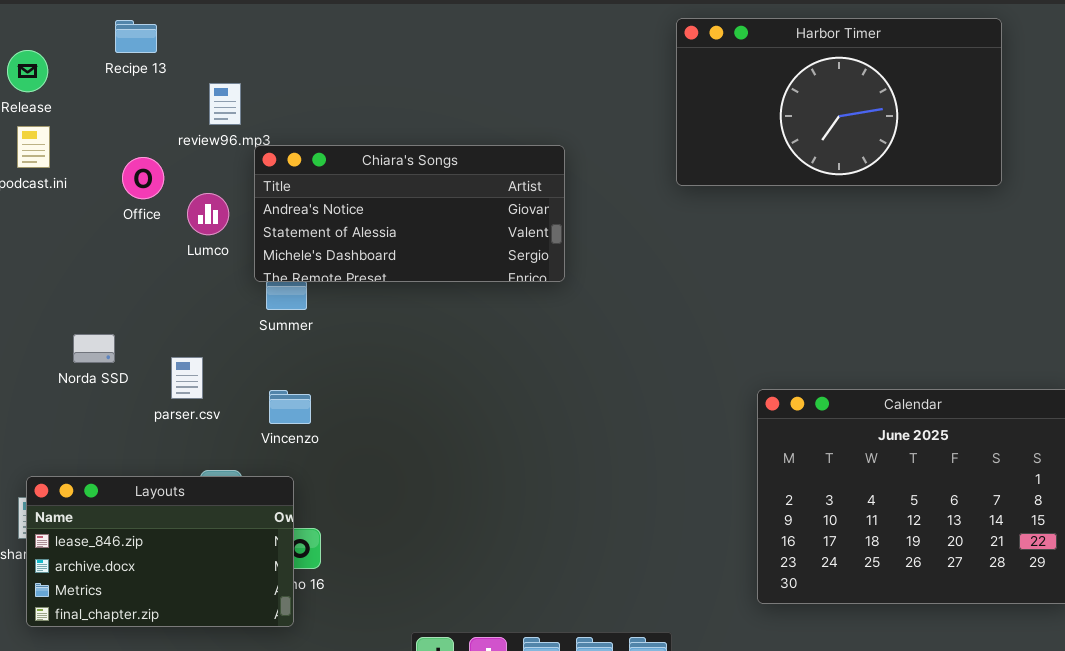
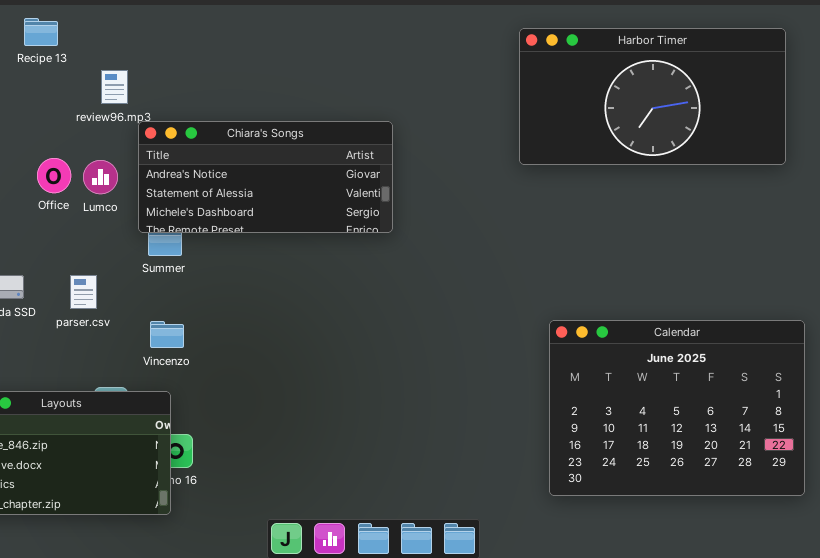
Harbor Timer: [676,18,1002,186] -> [519,28,786,165], moved
Office: [122,157,164,199] -> [37,158,71,193], moved
parser.csv: [171,357,203,399] -> [70,275,97,309], moved

